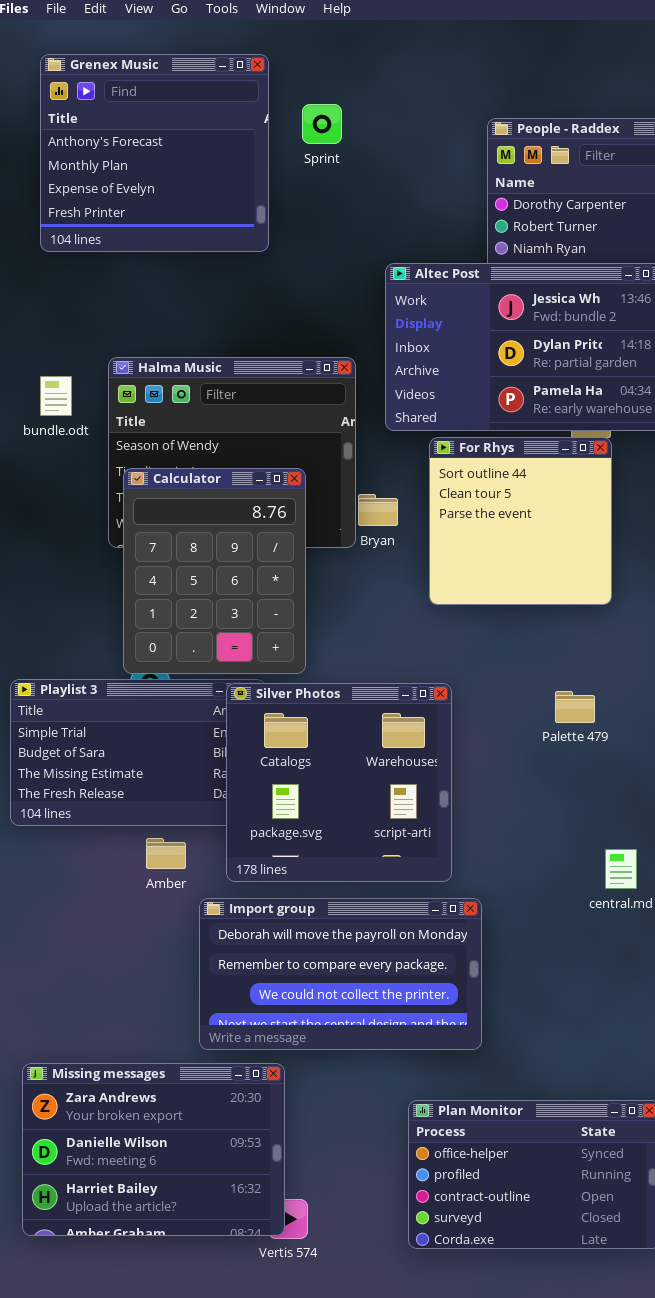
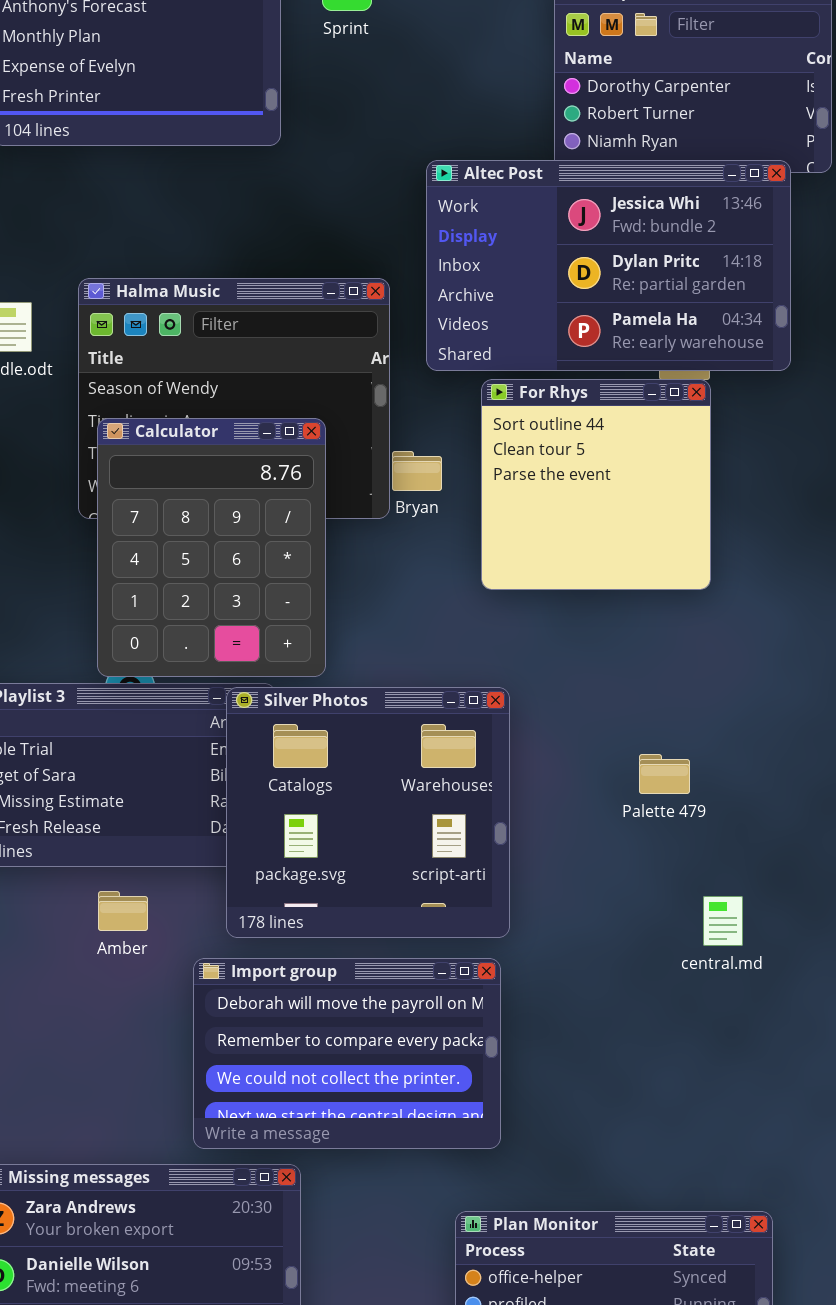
Palette 479: [555,691,595,723] -> [639,754,690,794], moved
Amber: [146,838,186,869] -> [98,891,148,931], moved
Import group: [199,898,482,1050] -> [193,958,501,1149], resized

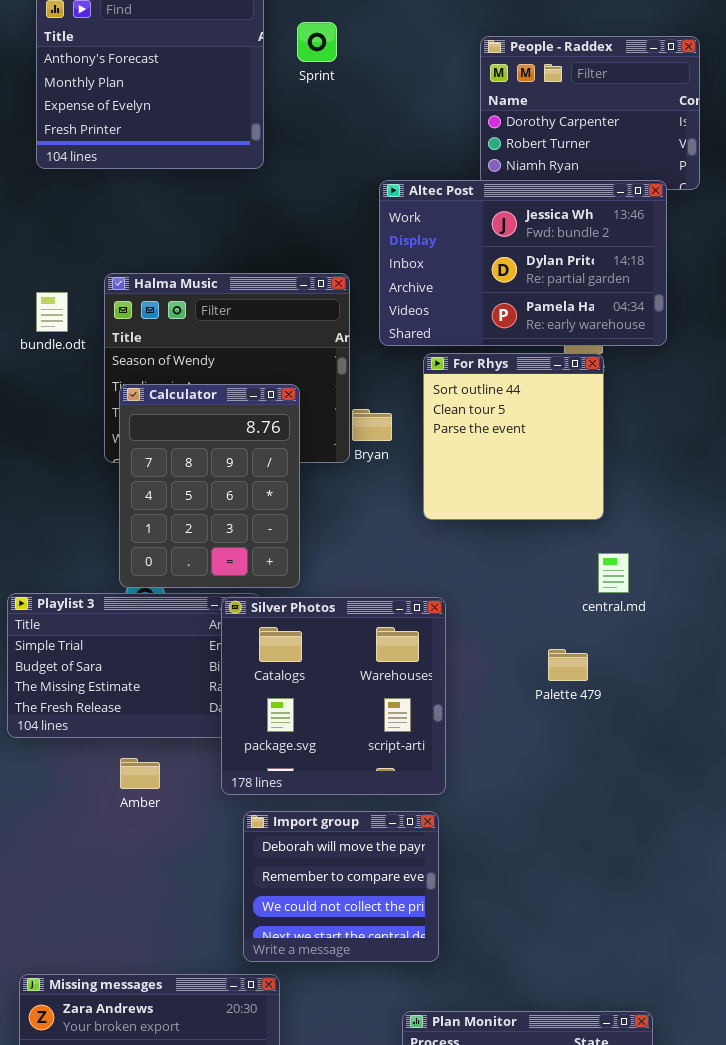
central.md: [703,896,743,946] -> [598,553,629,593], moved
Import group: [193,958,501,1149] -> [243,811,439,962], resized

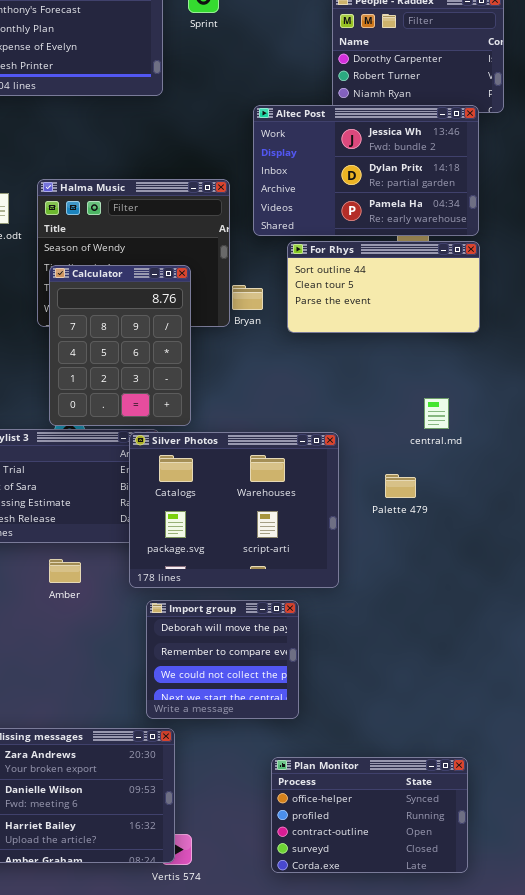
For Rhys: [423,353,604,520] -> [287,241,480,333], resized
Silver Photos: [221,597,446,795] -> [129,432,339,588], resized

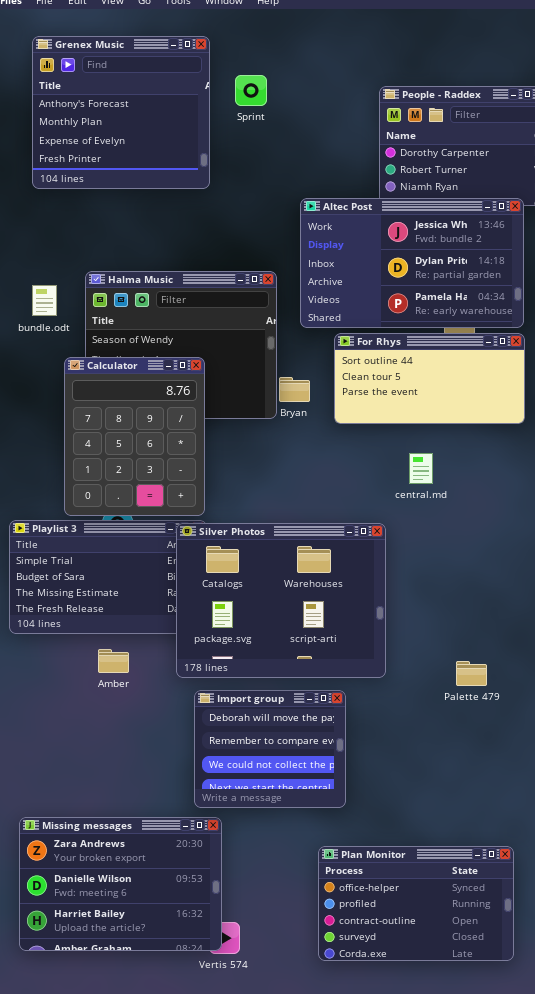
Calculator: [49,265,191,426] -> [64,357,205,516], moved
central.md: [424,398,449,429] -> [409,453,433,484], moved
Palette 479: [385,474,416,498] -> [456,661,487,686], moved

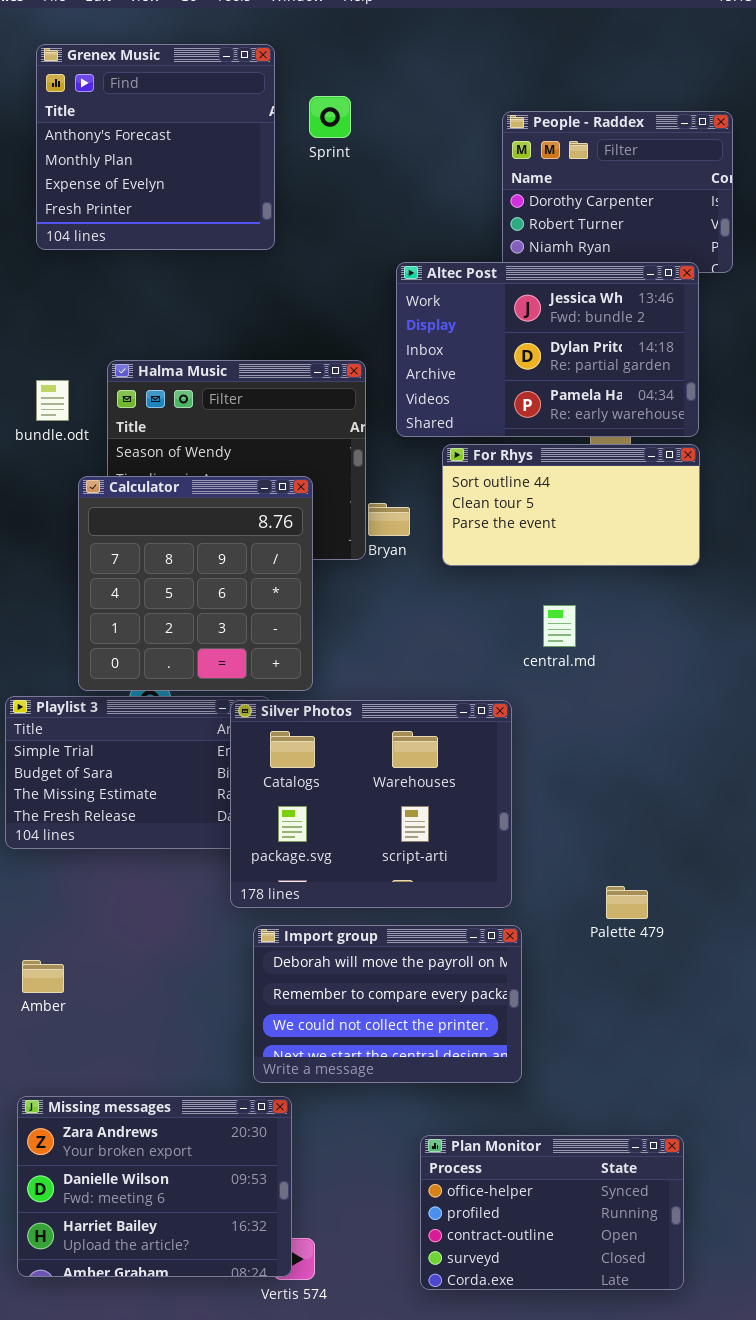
Calculator: [64,357,205,516] -> [78,476,313,691], resized
Amber: [98,649,129,673] -> [22,960,64,993], moved
Import group: [194,690,346,808] -> [253,925,522,1083], resized

